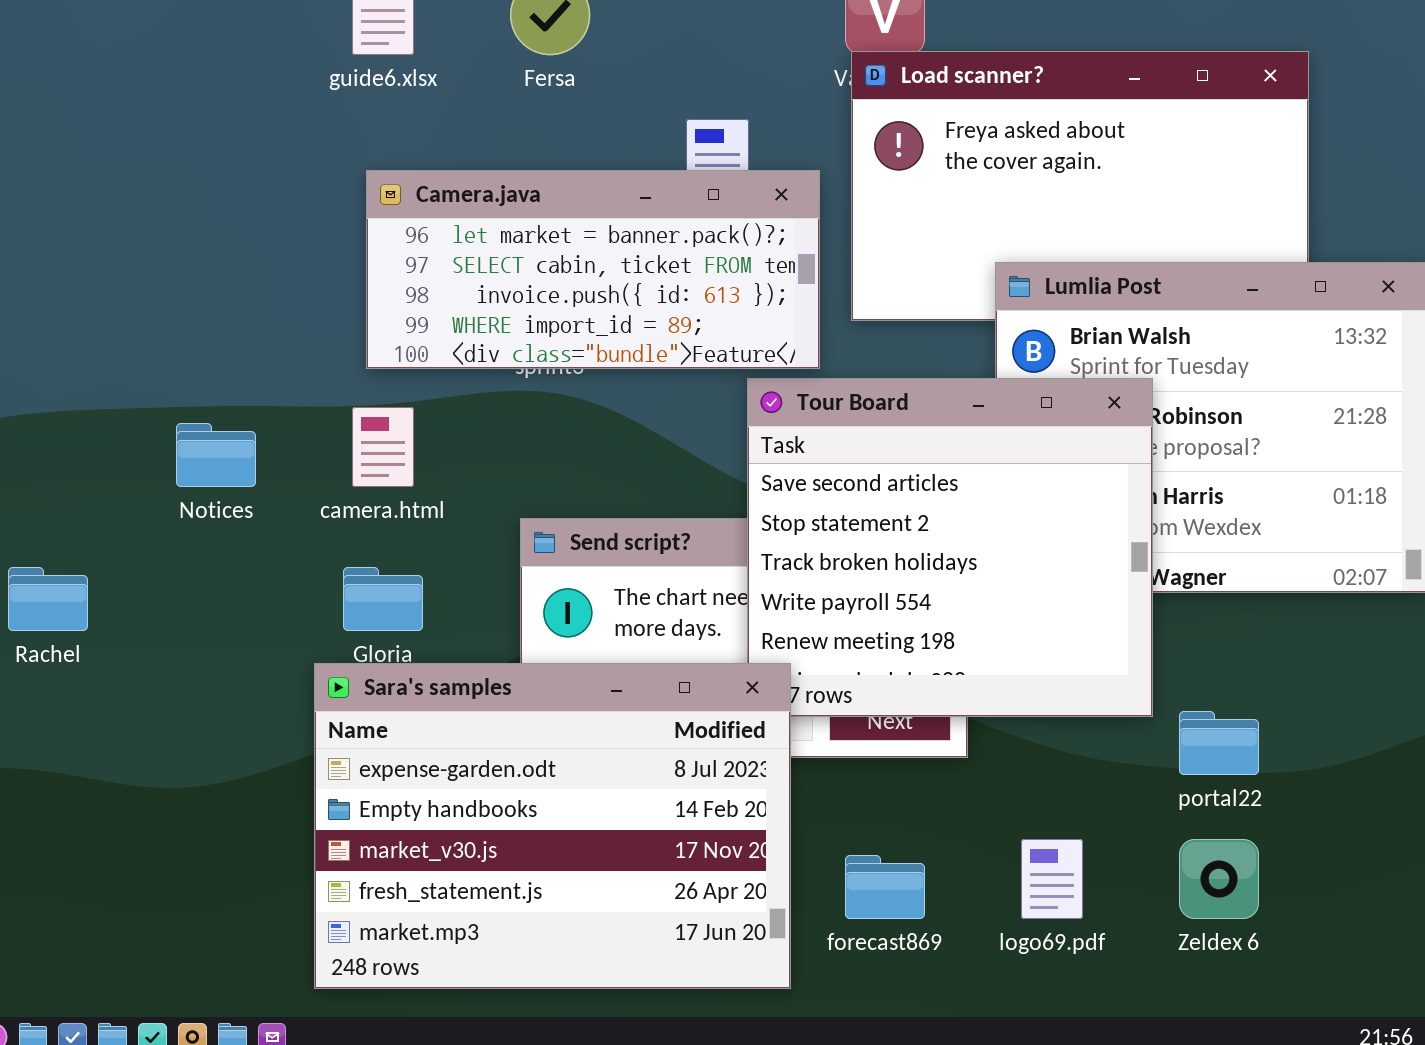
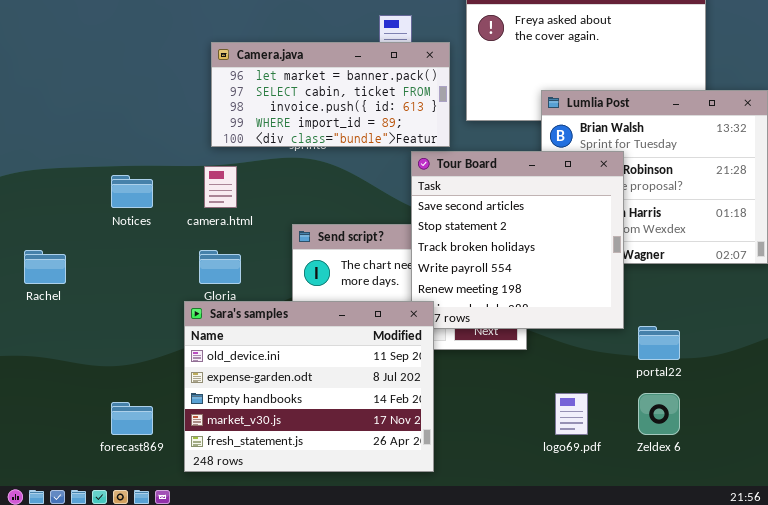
Sara's samples: [314,663,791,989] -> [184,301,434,472], scrolled up 1 row
forecast869: [845,855,925,919] -> [111,402,153,435], moved

